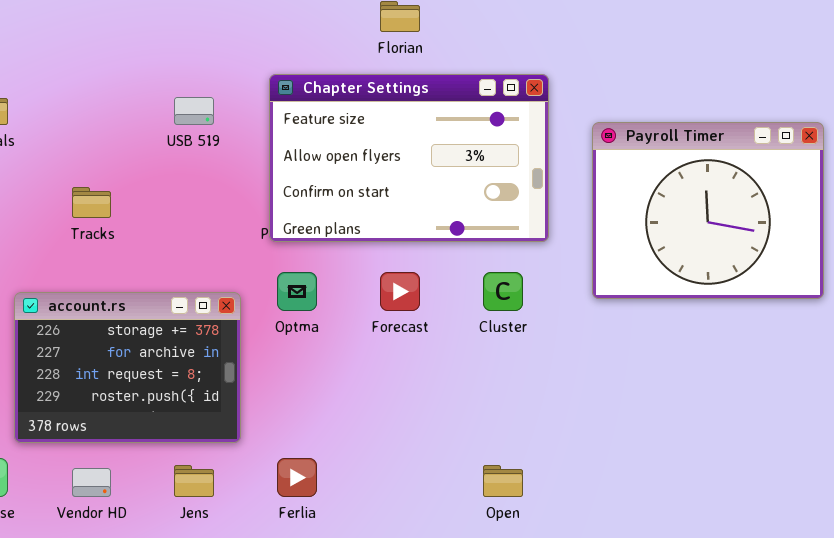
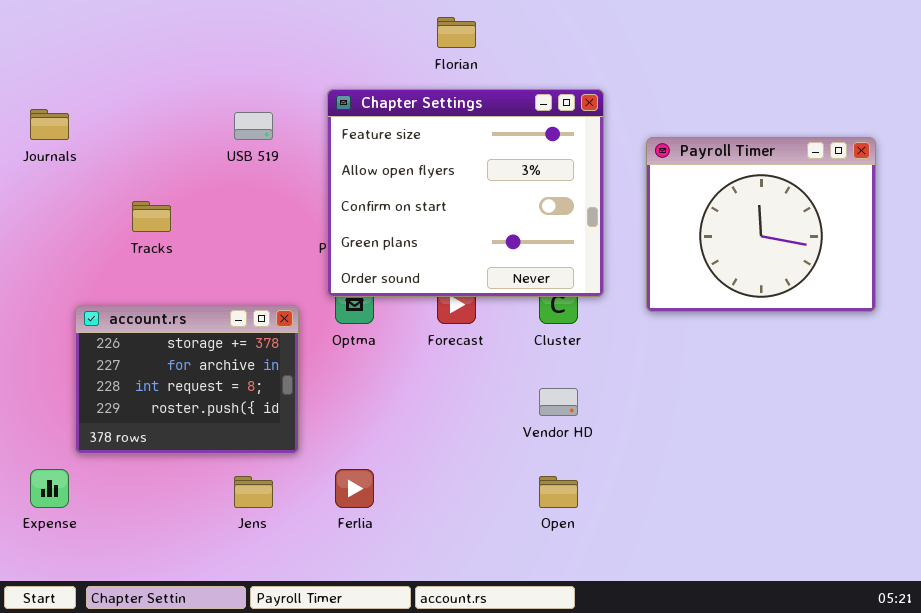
Chapter Settings: [269,74,549,242] -> [327,89,604,297], resized
Vendor HD: [72,468,111,497] -> [539,388,578,416], moved

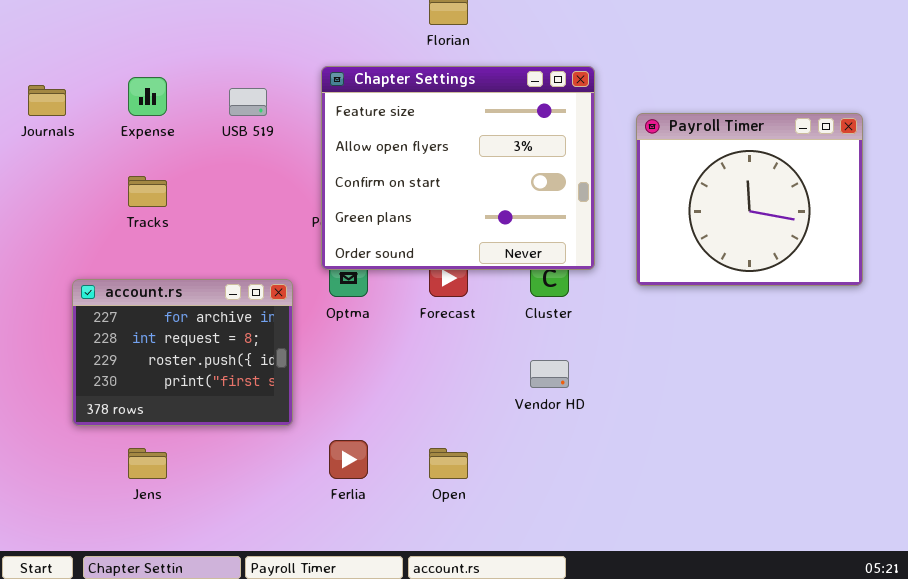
account.rs: [75,305,299,454] -> [72,279,293,426], scrolled down 1 row
Expense: [30,469,69,508] -> [128,77,167,116], moved
Jens: [234,476,273,508] -> [128,448,167,479], moved
Open: [539,476,578,508] -> [429,448,468,479], moved

